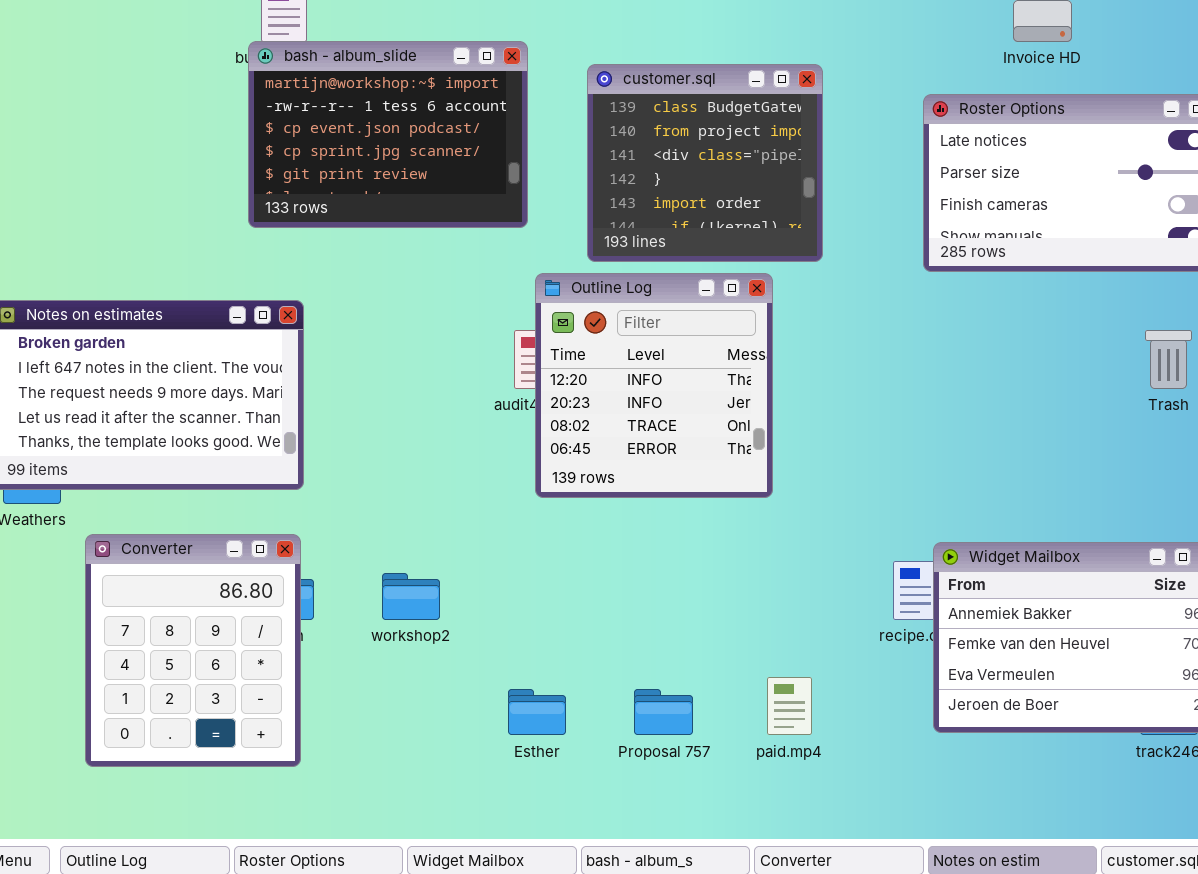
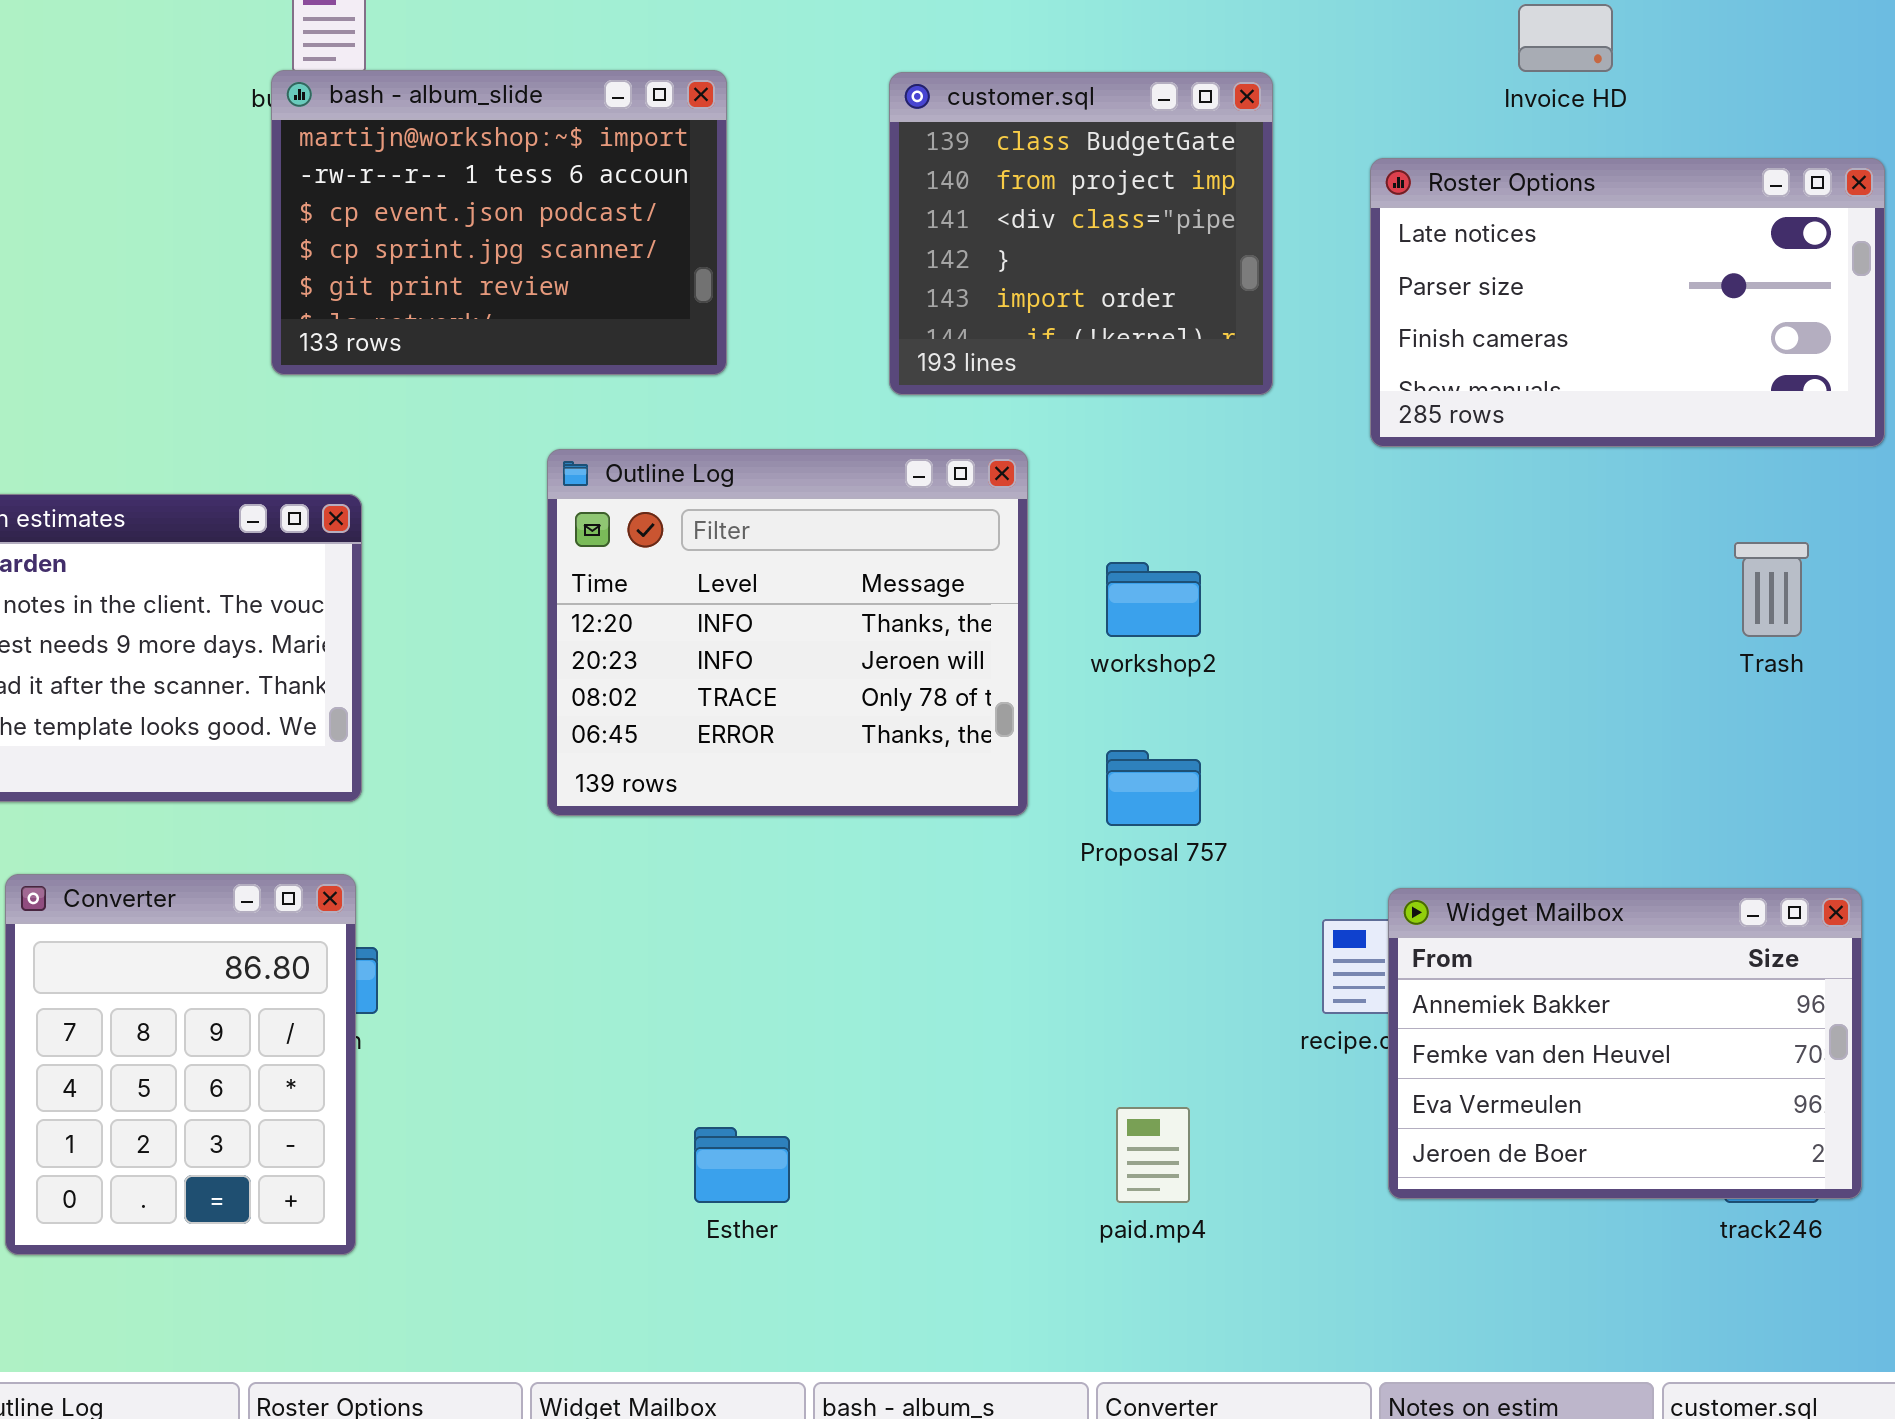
customer.sql: [587,64,823,262] -> [889,72,1273,395], moved
Outline Log: [535,273,773,498] -> [547,449,1028,816], moved, resized
workshop2: [382,573,440,620] -> [1106,562,1201,637], moved
Proposal 757: [634,689,693,735] -> [1106,750,1201,826], moved

